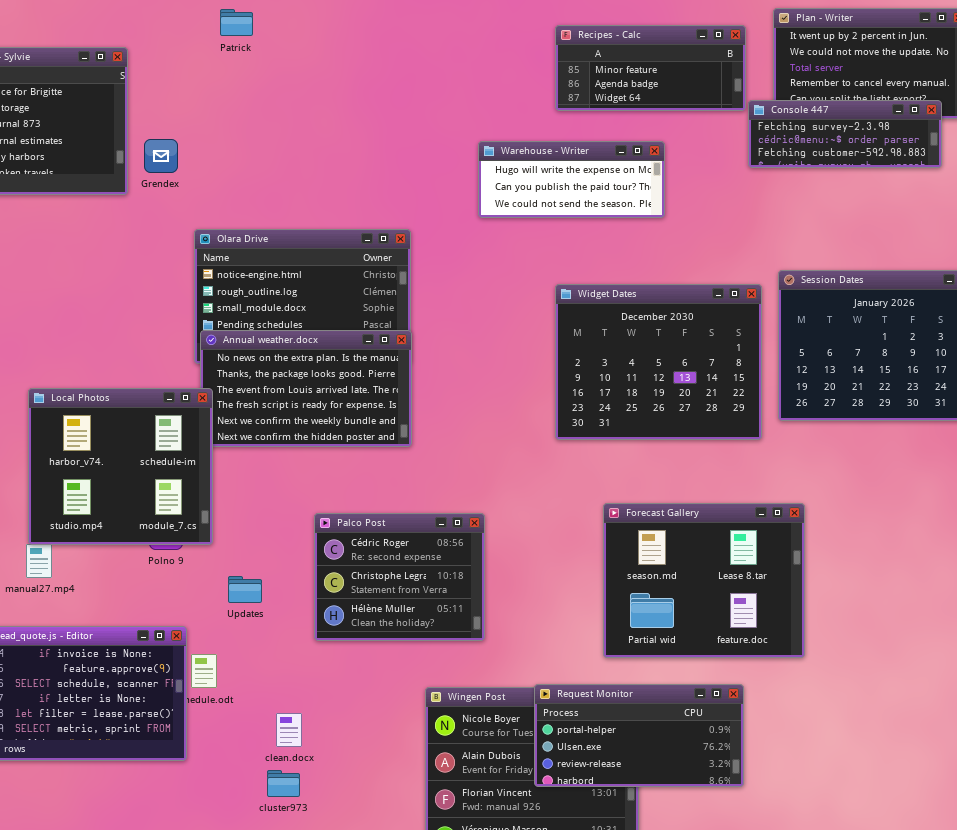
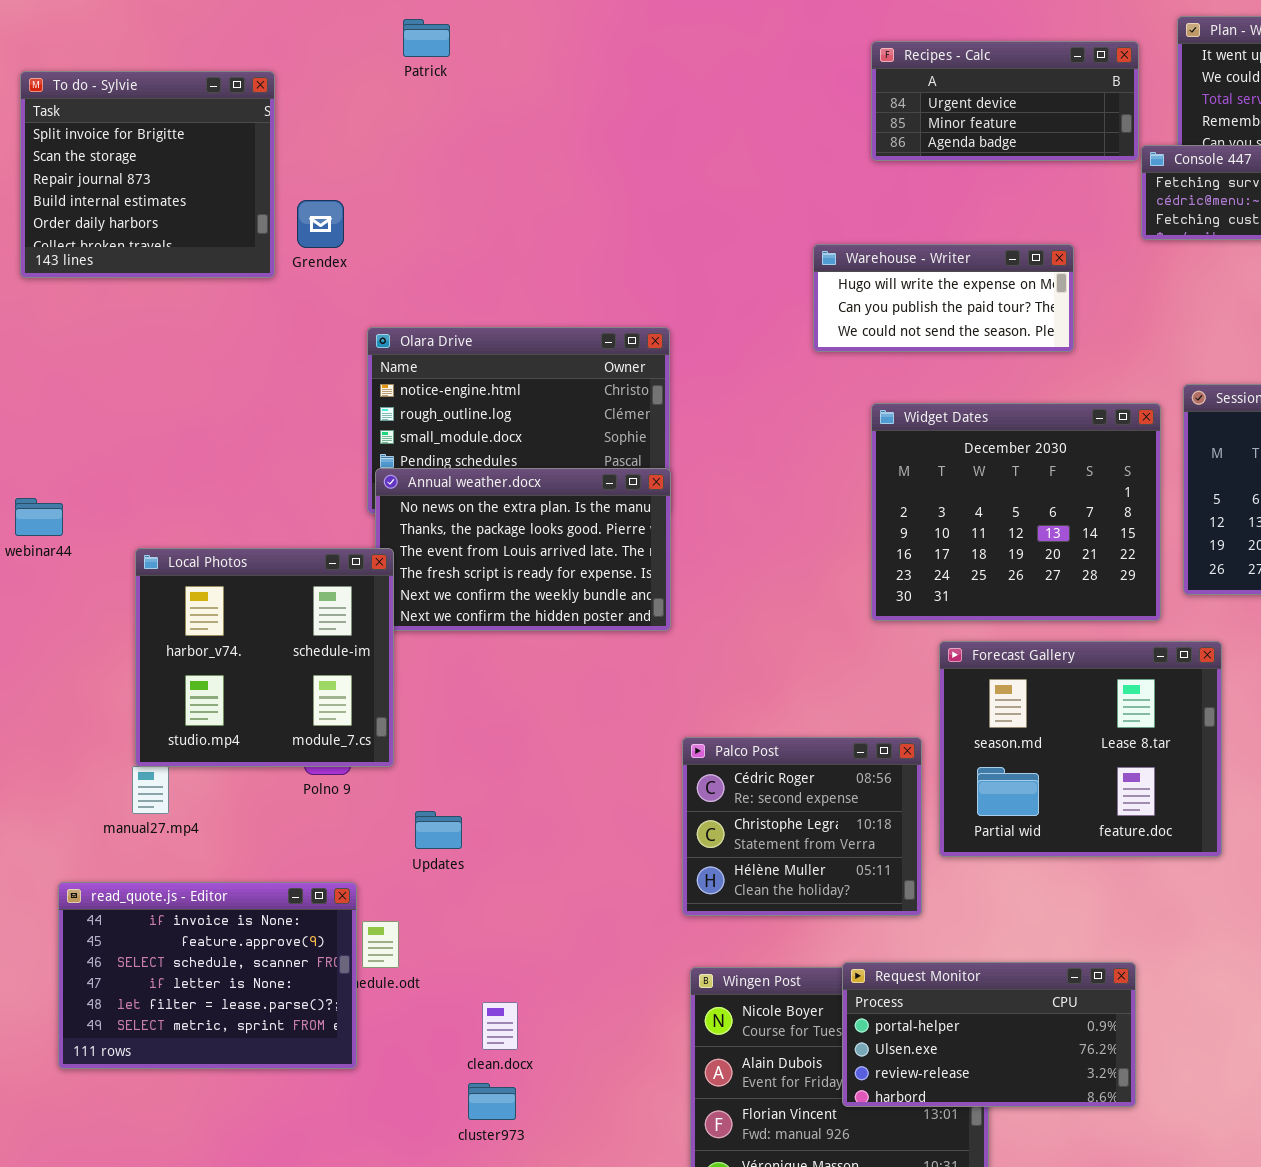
Recipes - Calc: [555,25,746,111] -> [871,41,1139,161], scrolled up 1 row
Warehouse - Writer: [478,141,665,218] -> [813,244,1074,352], moved
Forecast Gallery: [603,503,805,658] -> [939,641,1222,857], moved
Palco Post: [314,513,485,641] -> [682,737,922,916], moved

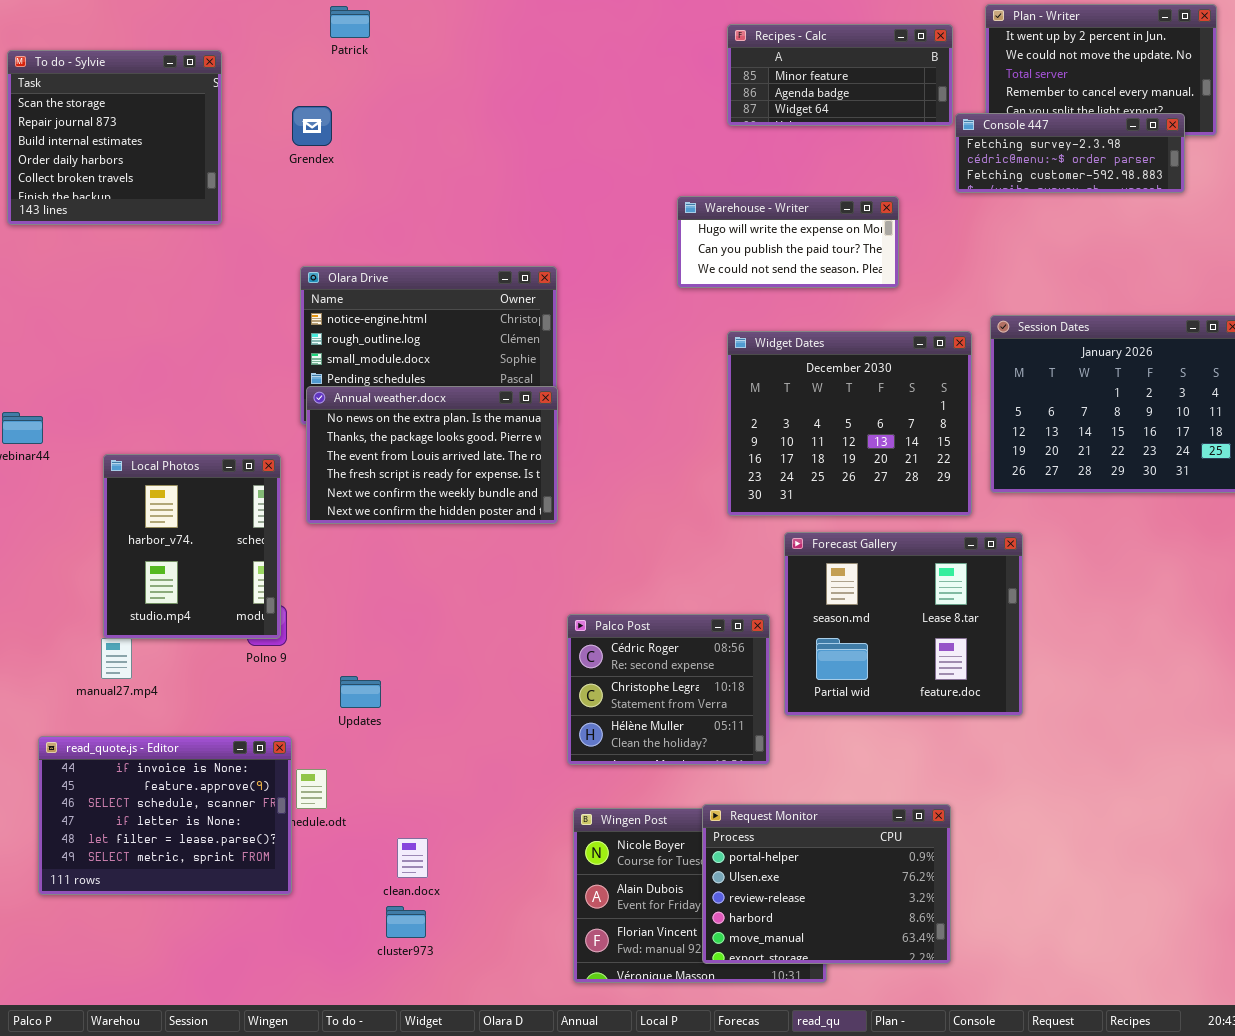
Recipes - Calc: [871,41,1139,161] -> [727,24,953,126], scrolled down 1 row
To do - Sylvie: [20,71,275,278] -> [7,50,222,225], scrolled down 1 row
Grendex: [297,200,344,248] -> [292,106,332,146], moved
Local Photos: [135,548,394,767] -> [103,454,281,639], resized
Request Monitor: [842,962,1136,1107] -> [702,804,951,964], resized

